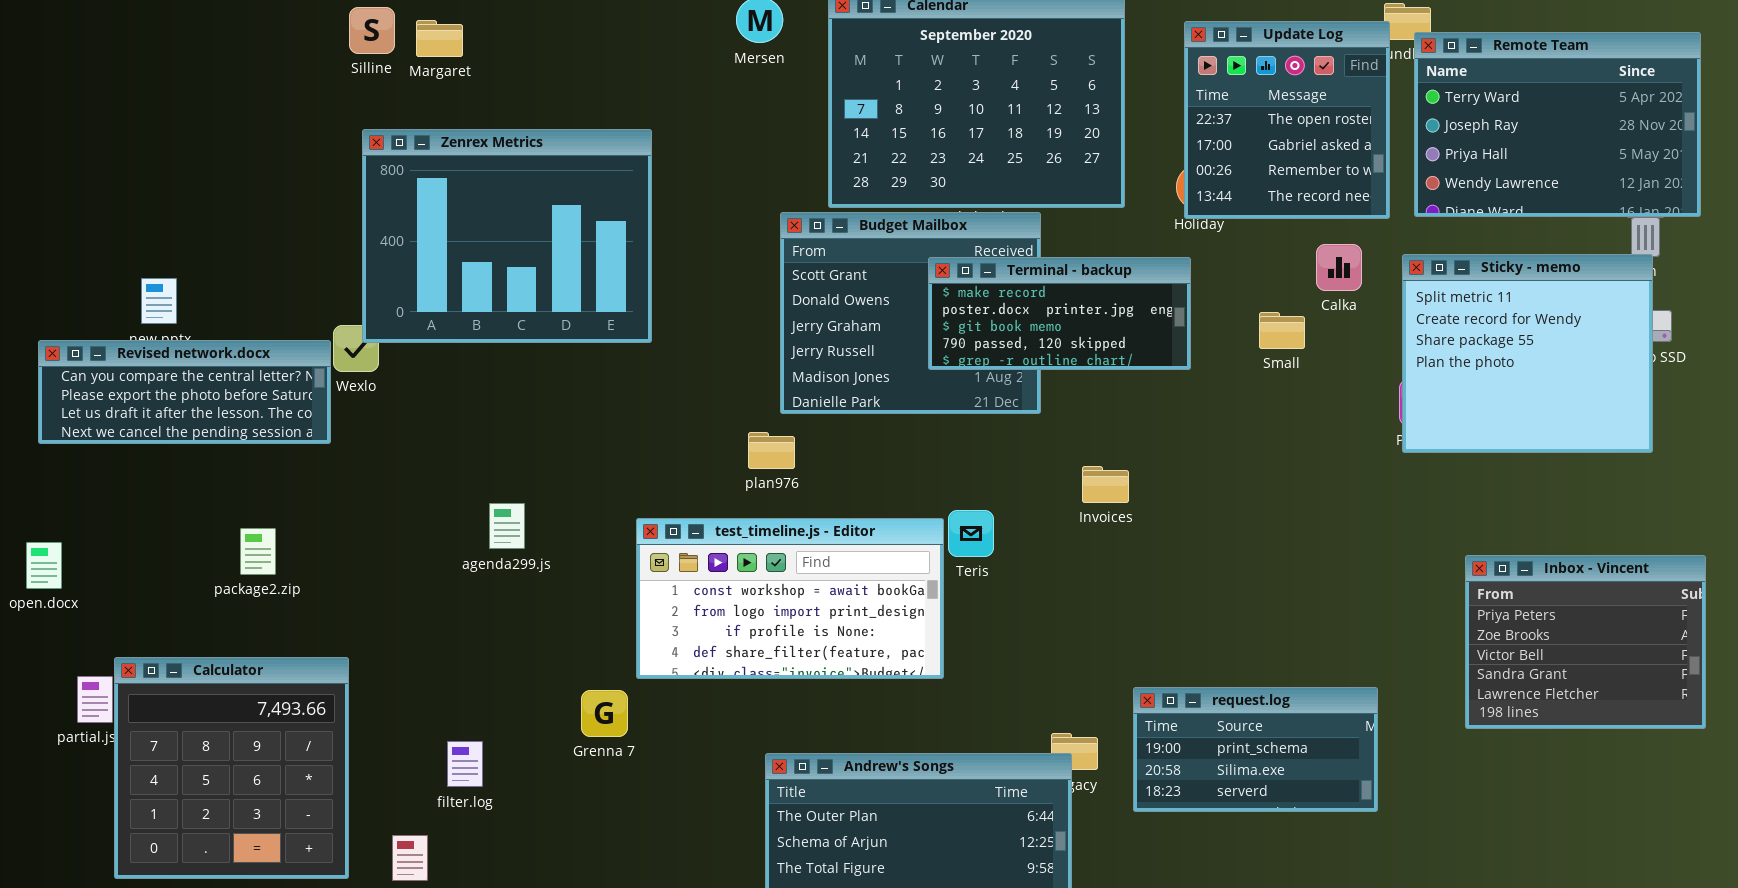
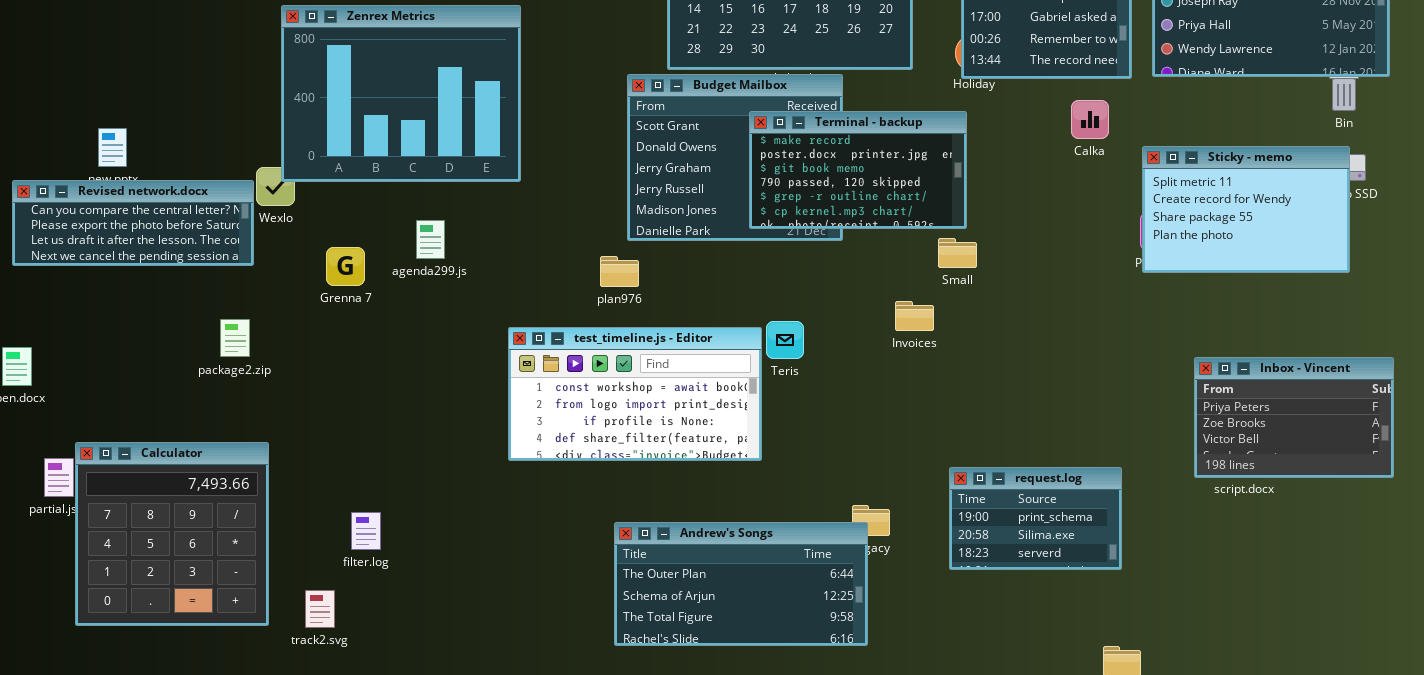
Sticky - memo: [1402,254,1653,453] -> [1142,146,1350,273], resized
Terminal - backup: [928,257,1191,370] -> [749,111,967,229], resized
Small: [1259,312,1305,349] -> [938,238,977,268], moved
Invoices: [1082,466,1129,503] -> [895,301,934,331], moved
agenda299.js: [489,503,525,549] -> [416,220,445,259], moved
package2.zip: [240,528,276,575] -> [220,319,250,357], moved
Inbox - Vincent: [1465,555,1706,729] -> [1194,357,1394,478], resized
request.log: [1133,687,1378,812] -> [949,467,1122,570], resized
Grenna 7: [581,690,628,737] -> [326,247,365,286], moved

